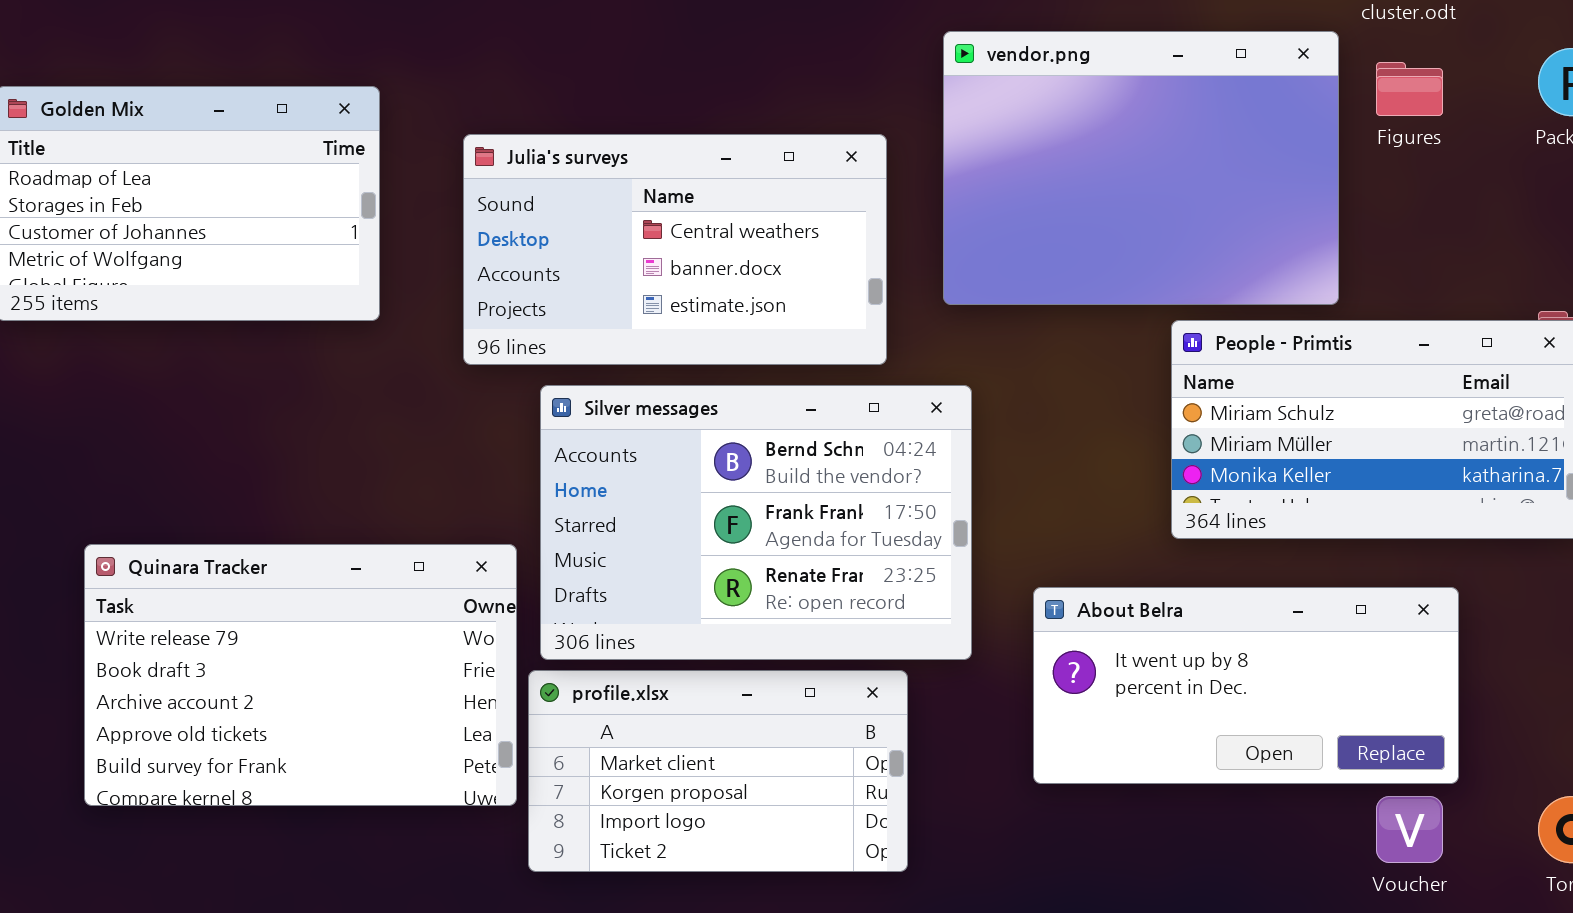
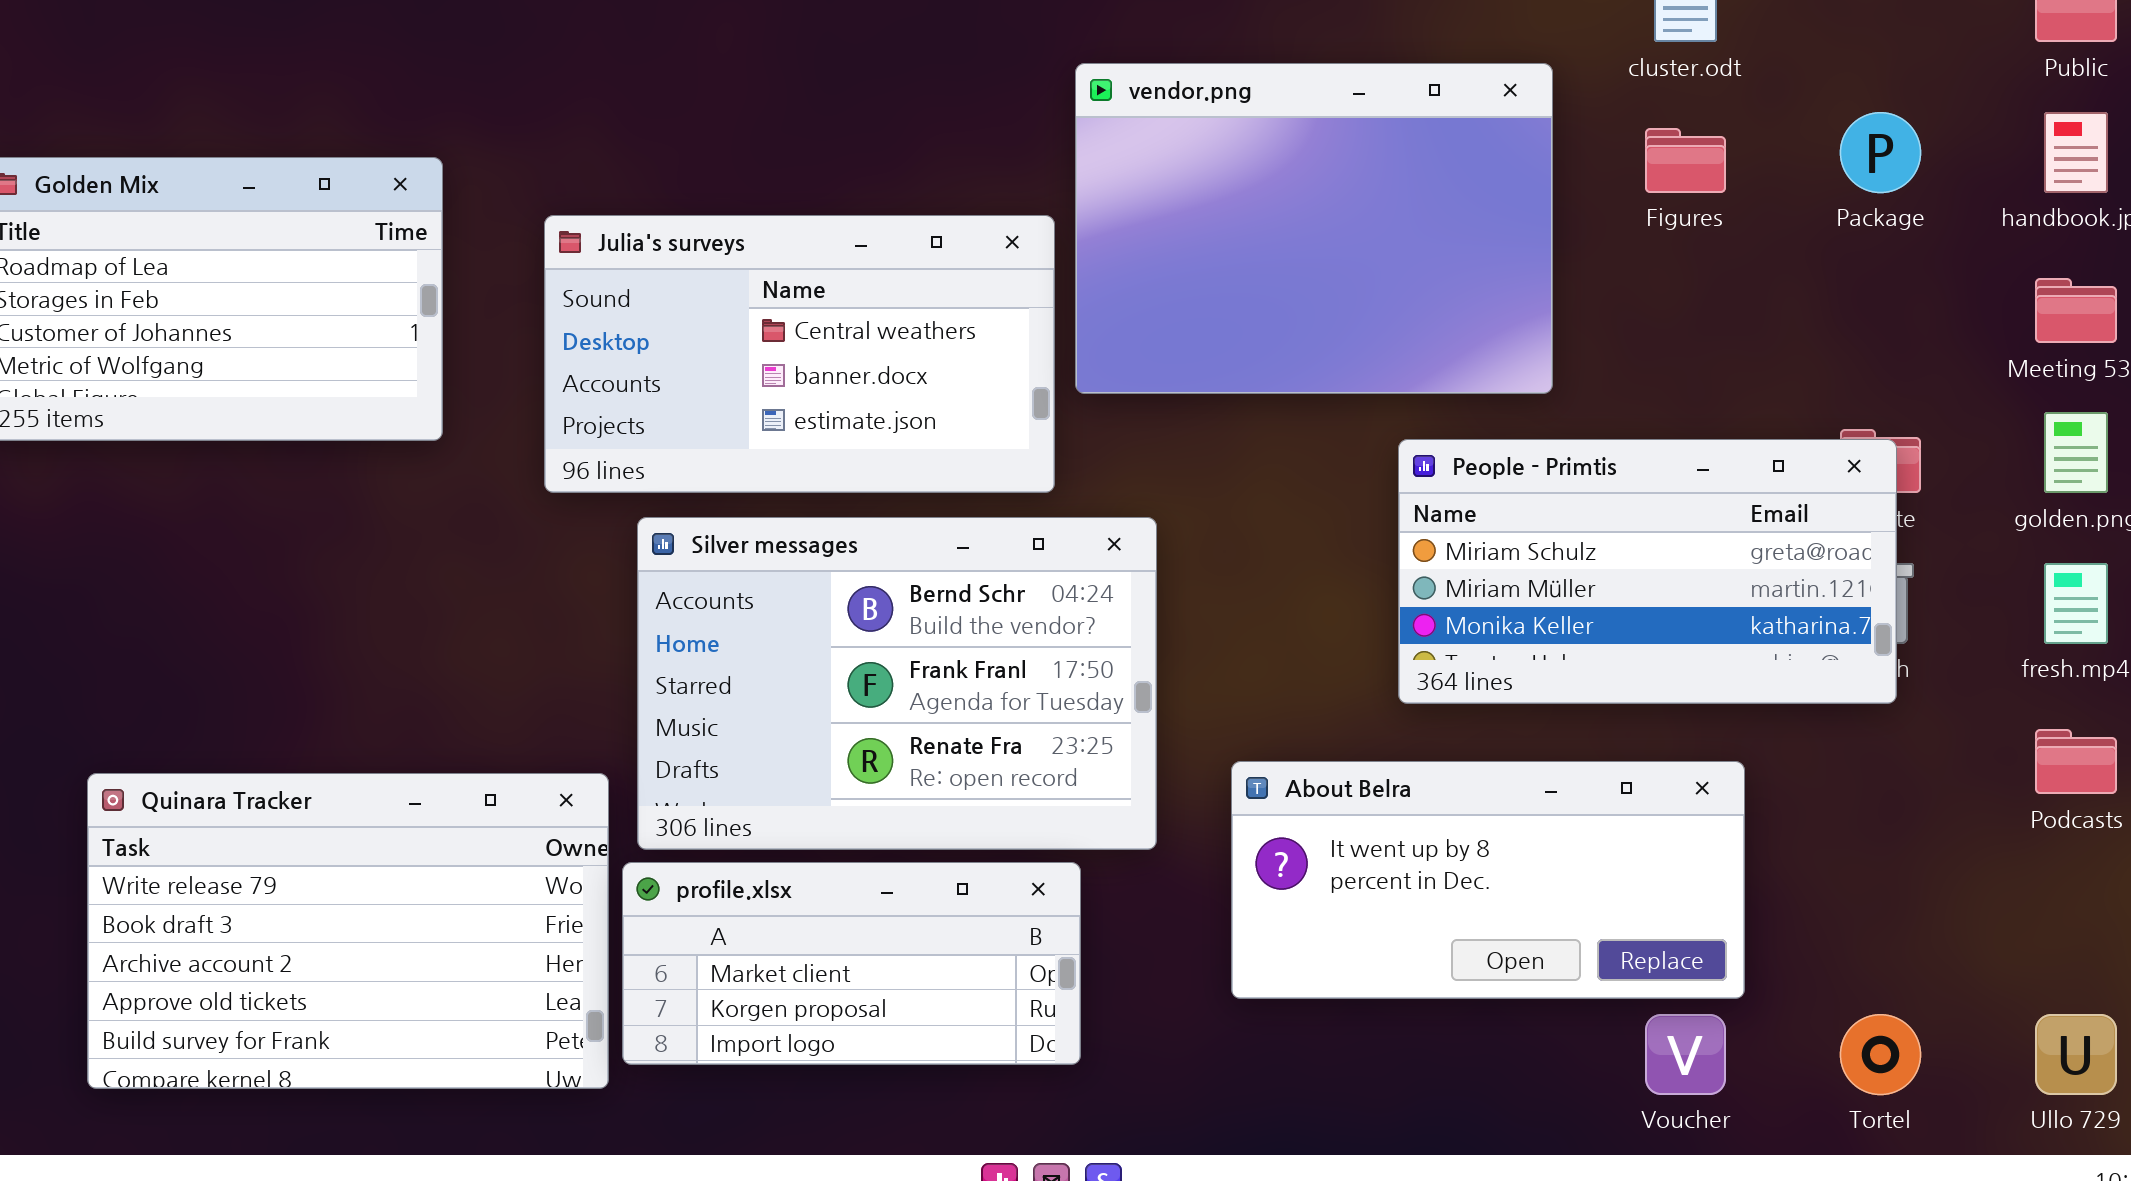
vendor.png: [943,31,1339,305] -> [1075,63,1553,394], moved
Quinara Tracker: [84,544,517,806] -> [87,773,609,1089], moved
profile.xlsx: [528,670,908,872] -> [622,862,1081,1065], resized

